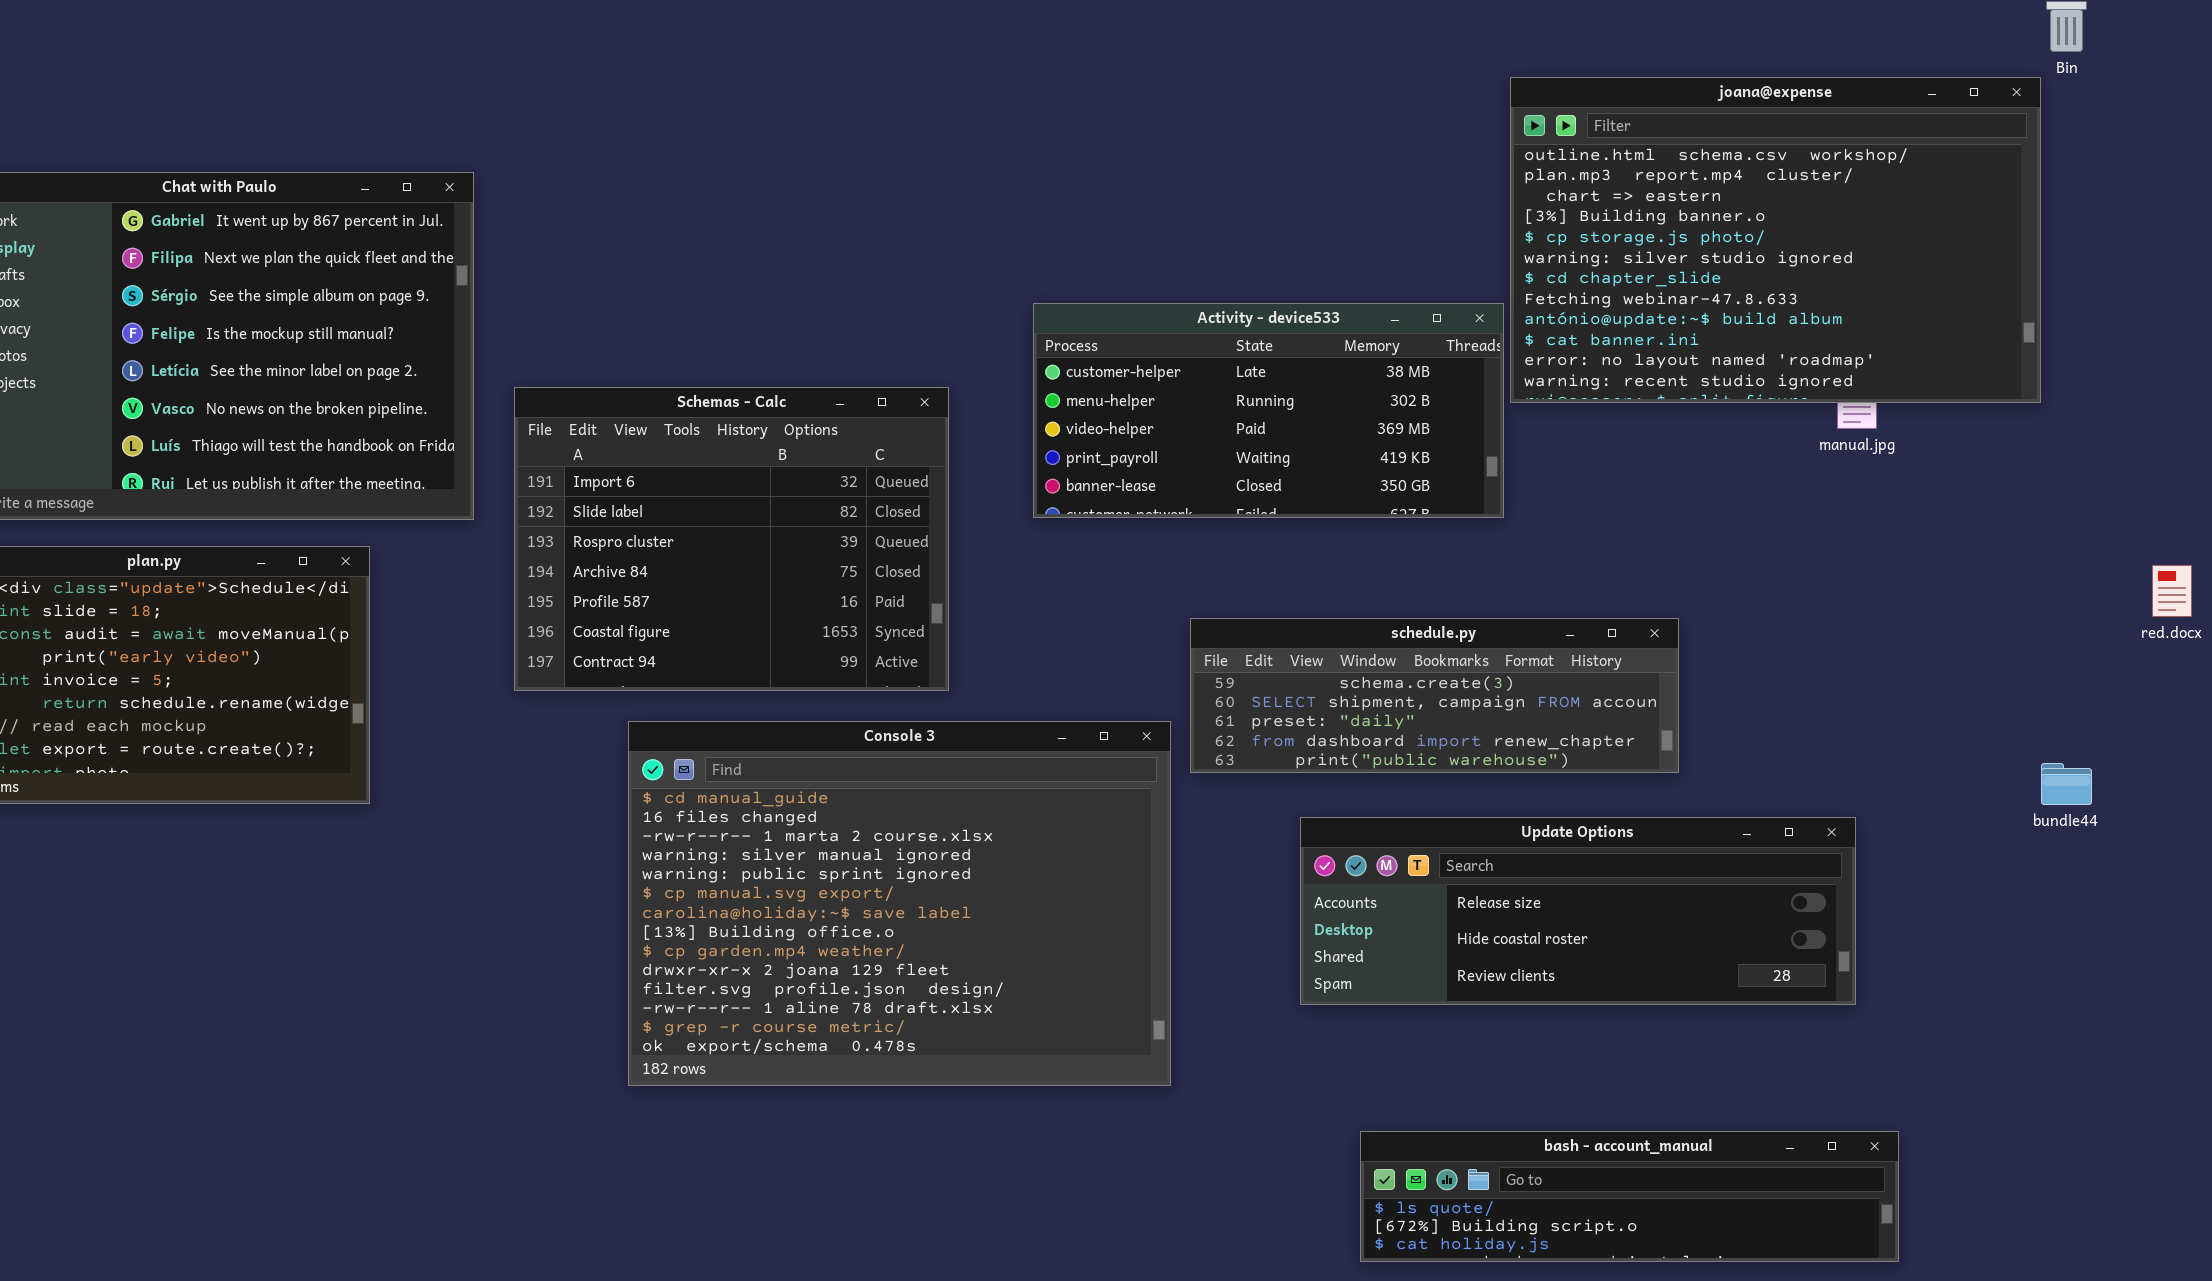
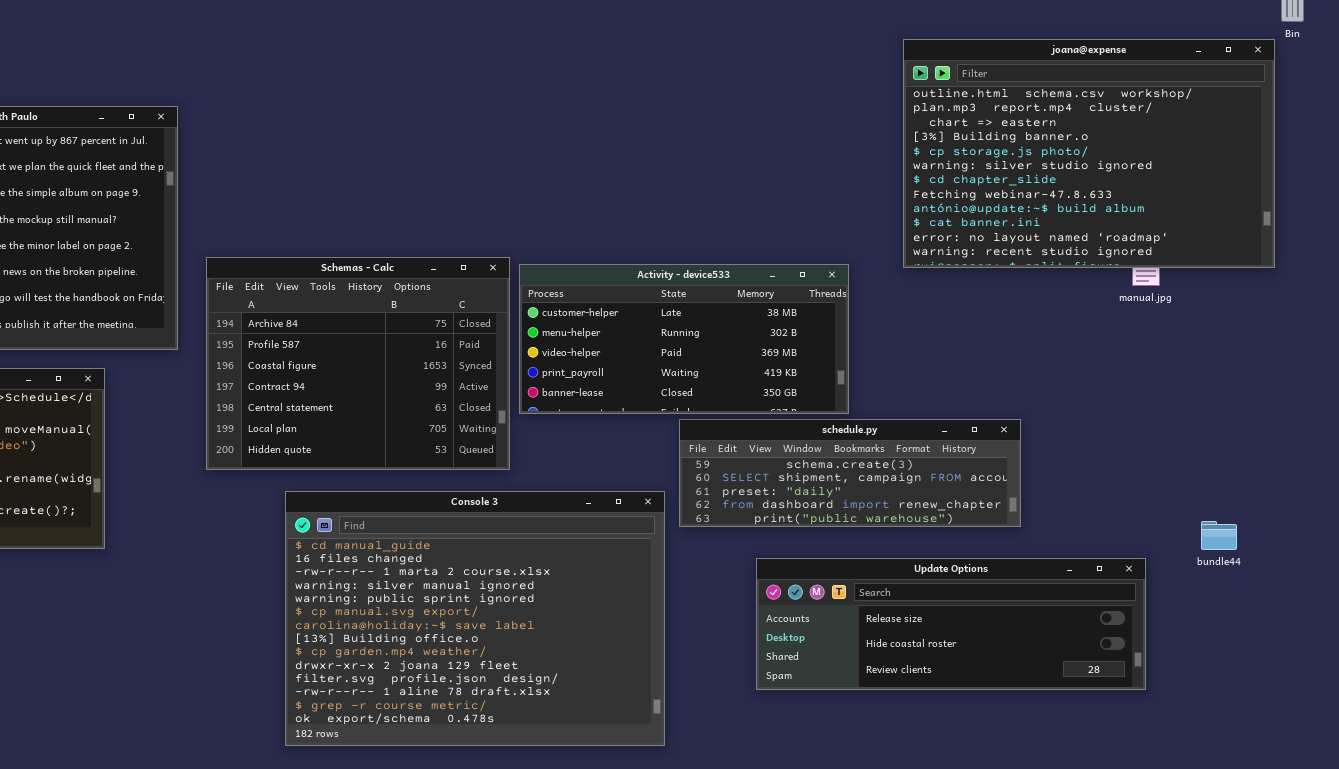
Activity - device533: [1033,303,1504,518] -> [519,264,849,414], moved
Schemas - Calc: [514,387,949,691] -> [206,257,510,470], scrolled down 3 rows
bundle44: [2041,763,2092,805] -> [1201,521,1237,550], moved

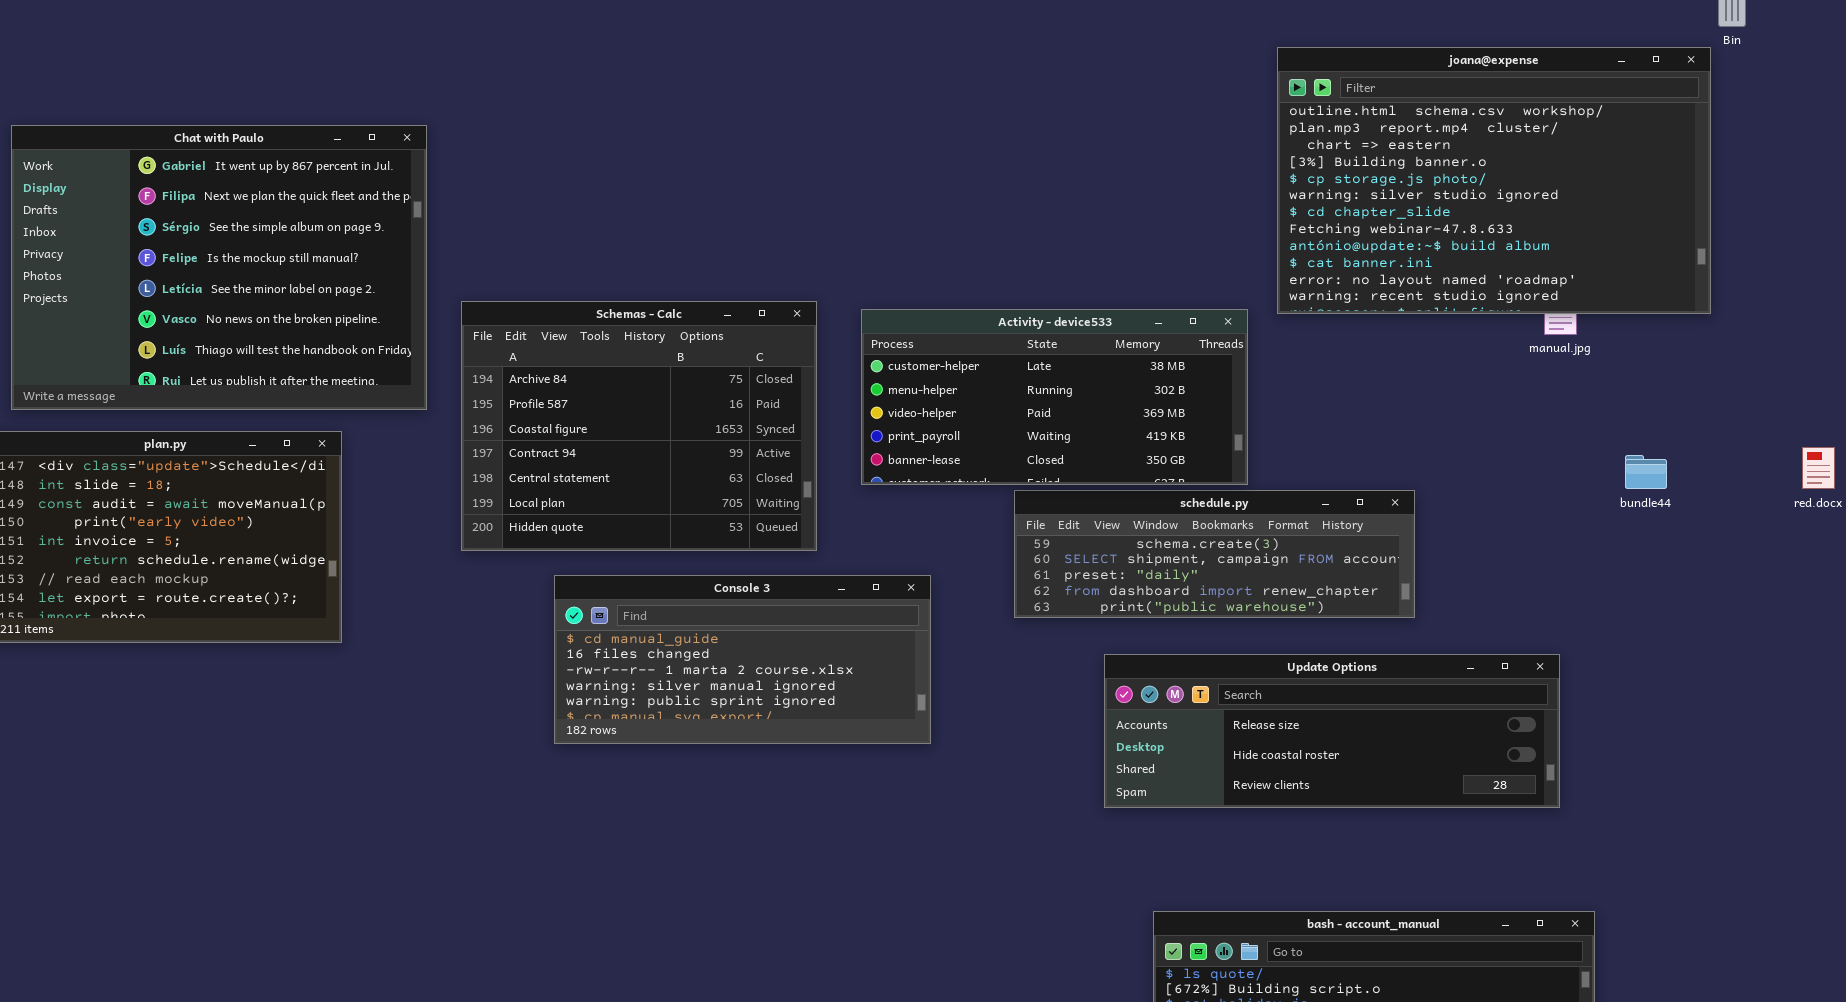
Activity - device533: [519,264,849,414] -> [861,309,1248,485], moved
Console 3: [285,491,665,746] -> [554,575,931,744], resized
bundle44: [1201,521,1237,550] -> [1625,455,1667,489], moved

